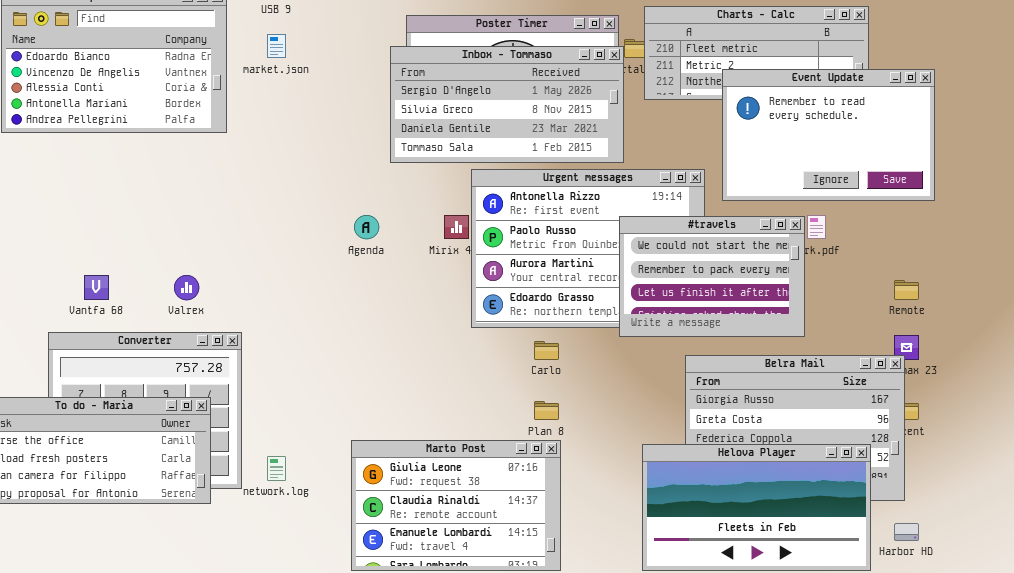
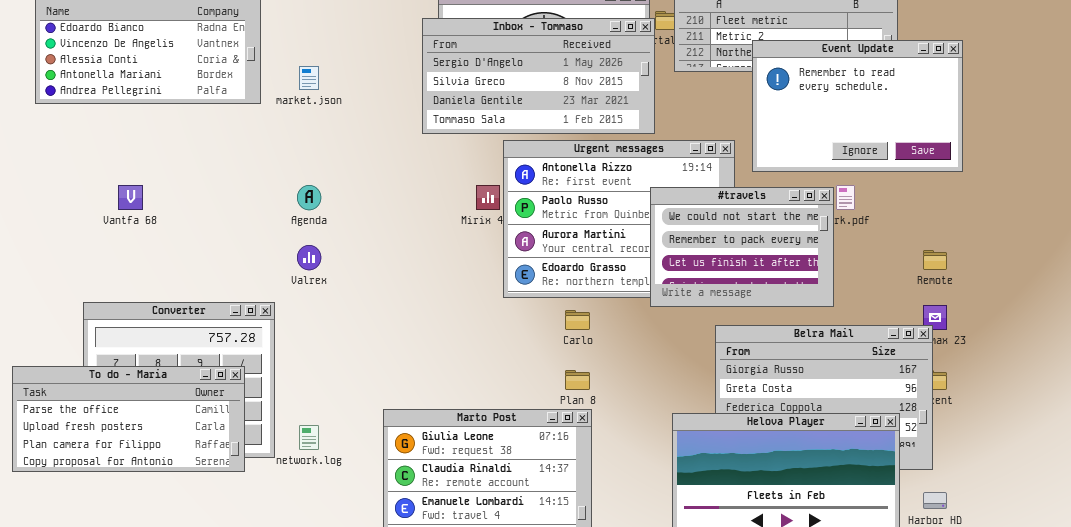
market.json: [267,34,286,58] -> [299,66,319,90], moved
Agenda: [354,215,379,239] -> [297,185,321,210], moved
Vantfa 68: [84,275,109,300] -> [118,185,143,210], moved
Valrex: [174,275,199,300] -> [297,245,321,270], moved

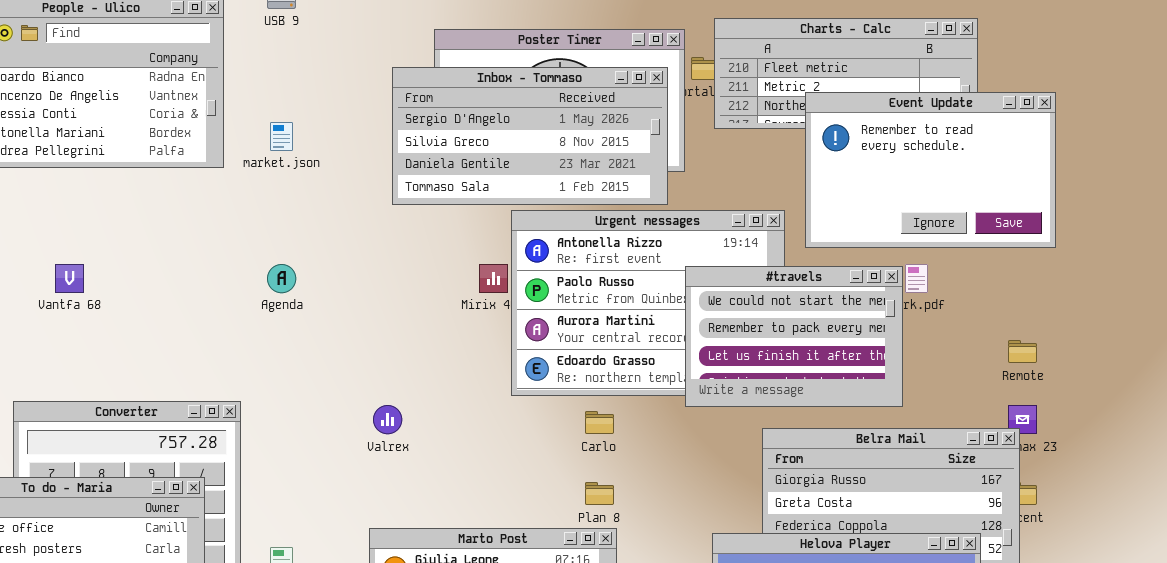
Inbox - Tommaso: [422,18,655,134] -> [392,67,668,205], moved
Valrex: [297,245,321,270] -> [373,405,402,434], moved

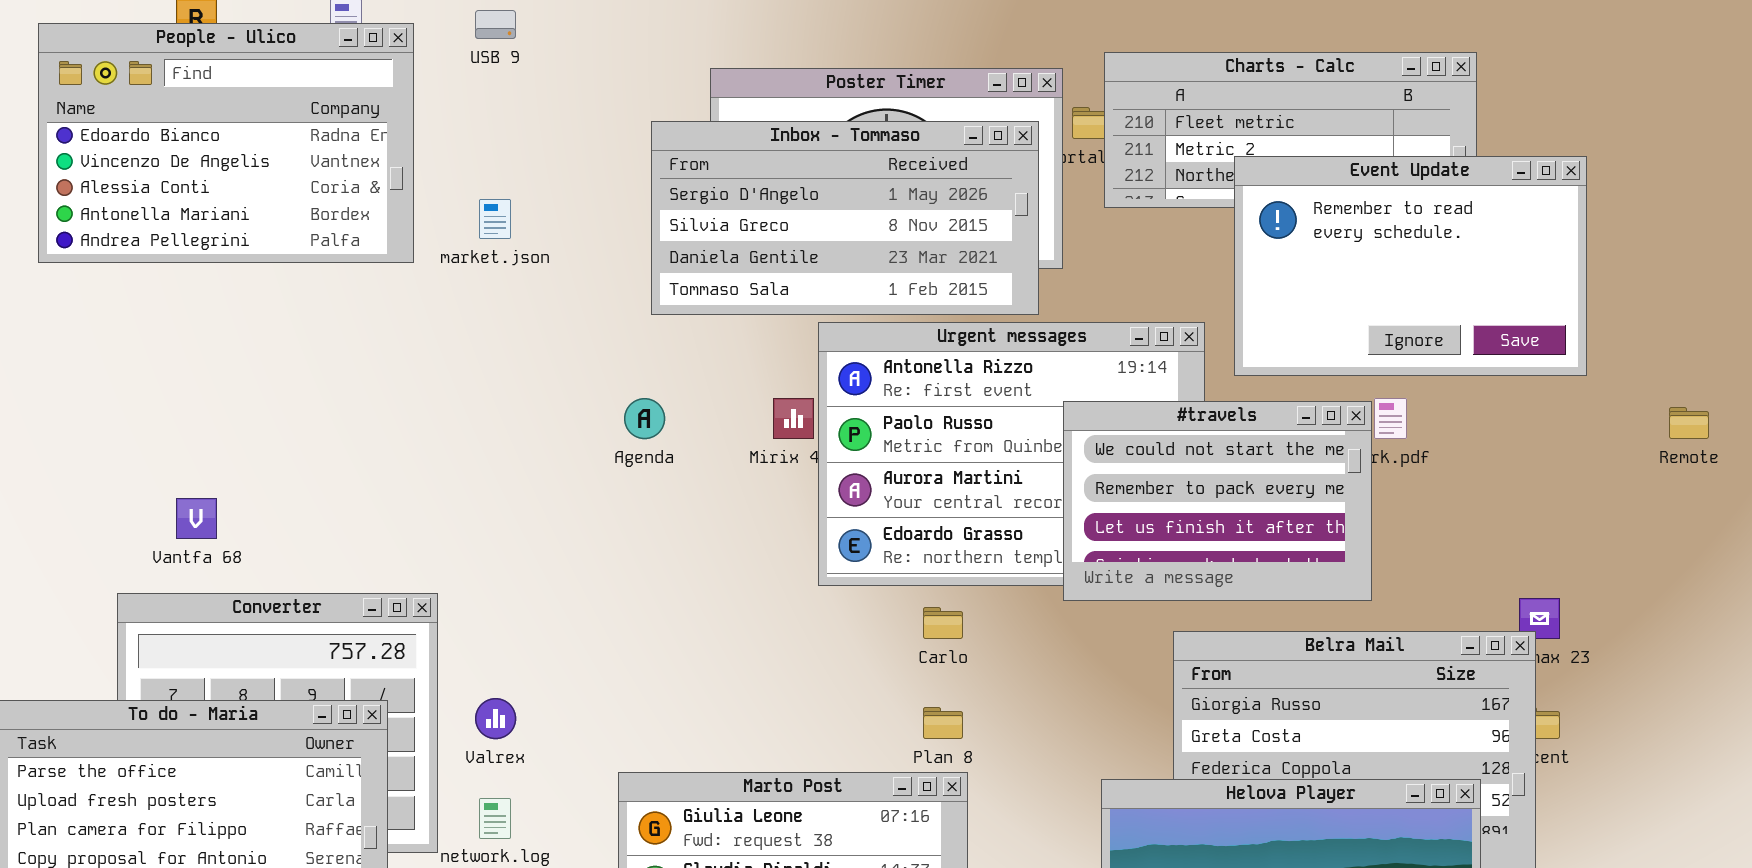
Vantfa 68: [55,264,84,293] -> [176,498,217,539], moved
Agenda: [267,264,296,293] -> [624,398,665,439], moved
Remote: [1008,340,1037,363] -> [1669,407,1709,439], moved
Valrex: [373,405,402,434] -> [475,698,516,739], moved

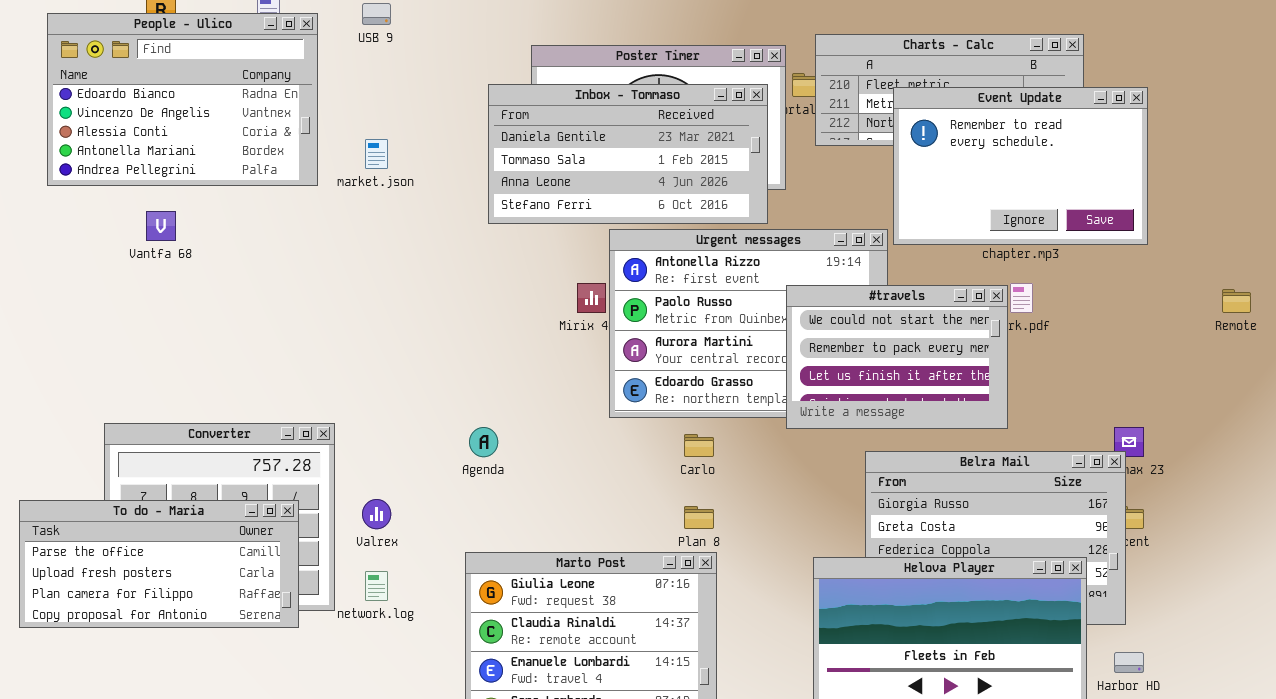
Inbox - Tommaso: [651,121,1039,315] -> [488,84,768,224], scrolled down 2 rows
Event Update: [1234,156,1587,376] -> [893,87,1148,245], moved
Agenda: [624,398,665,439] -> [469,427,498,457], moved
Vantfa 68: [176,498,217,539] -> [146,211,176,241], moved

